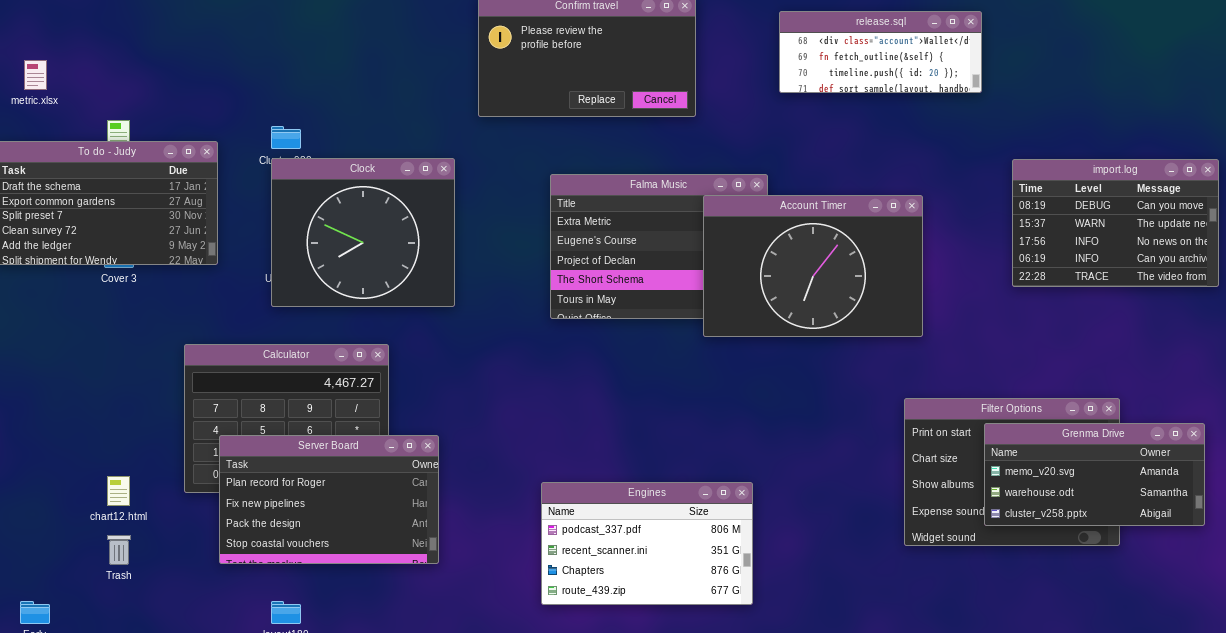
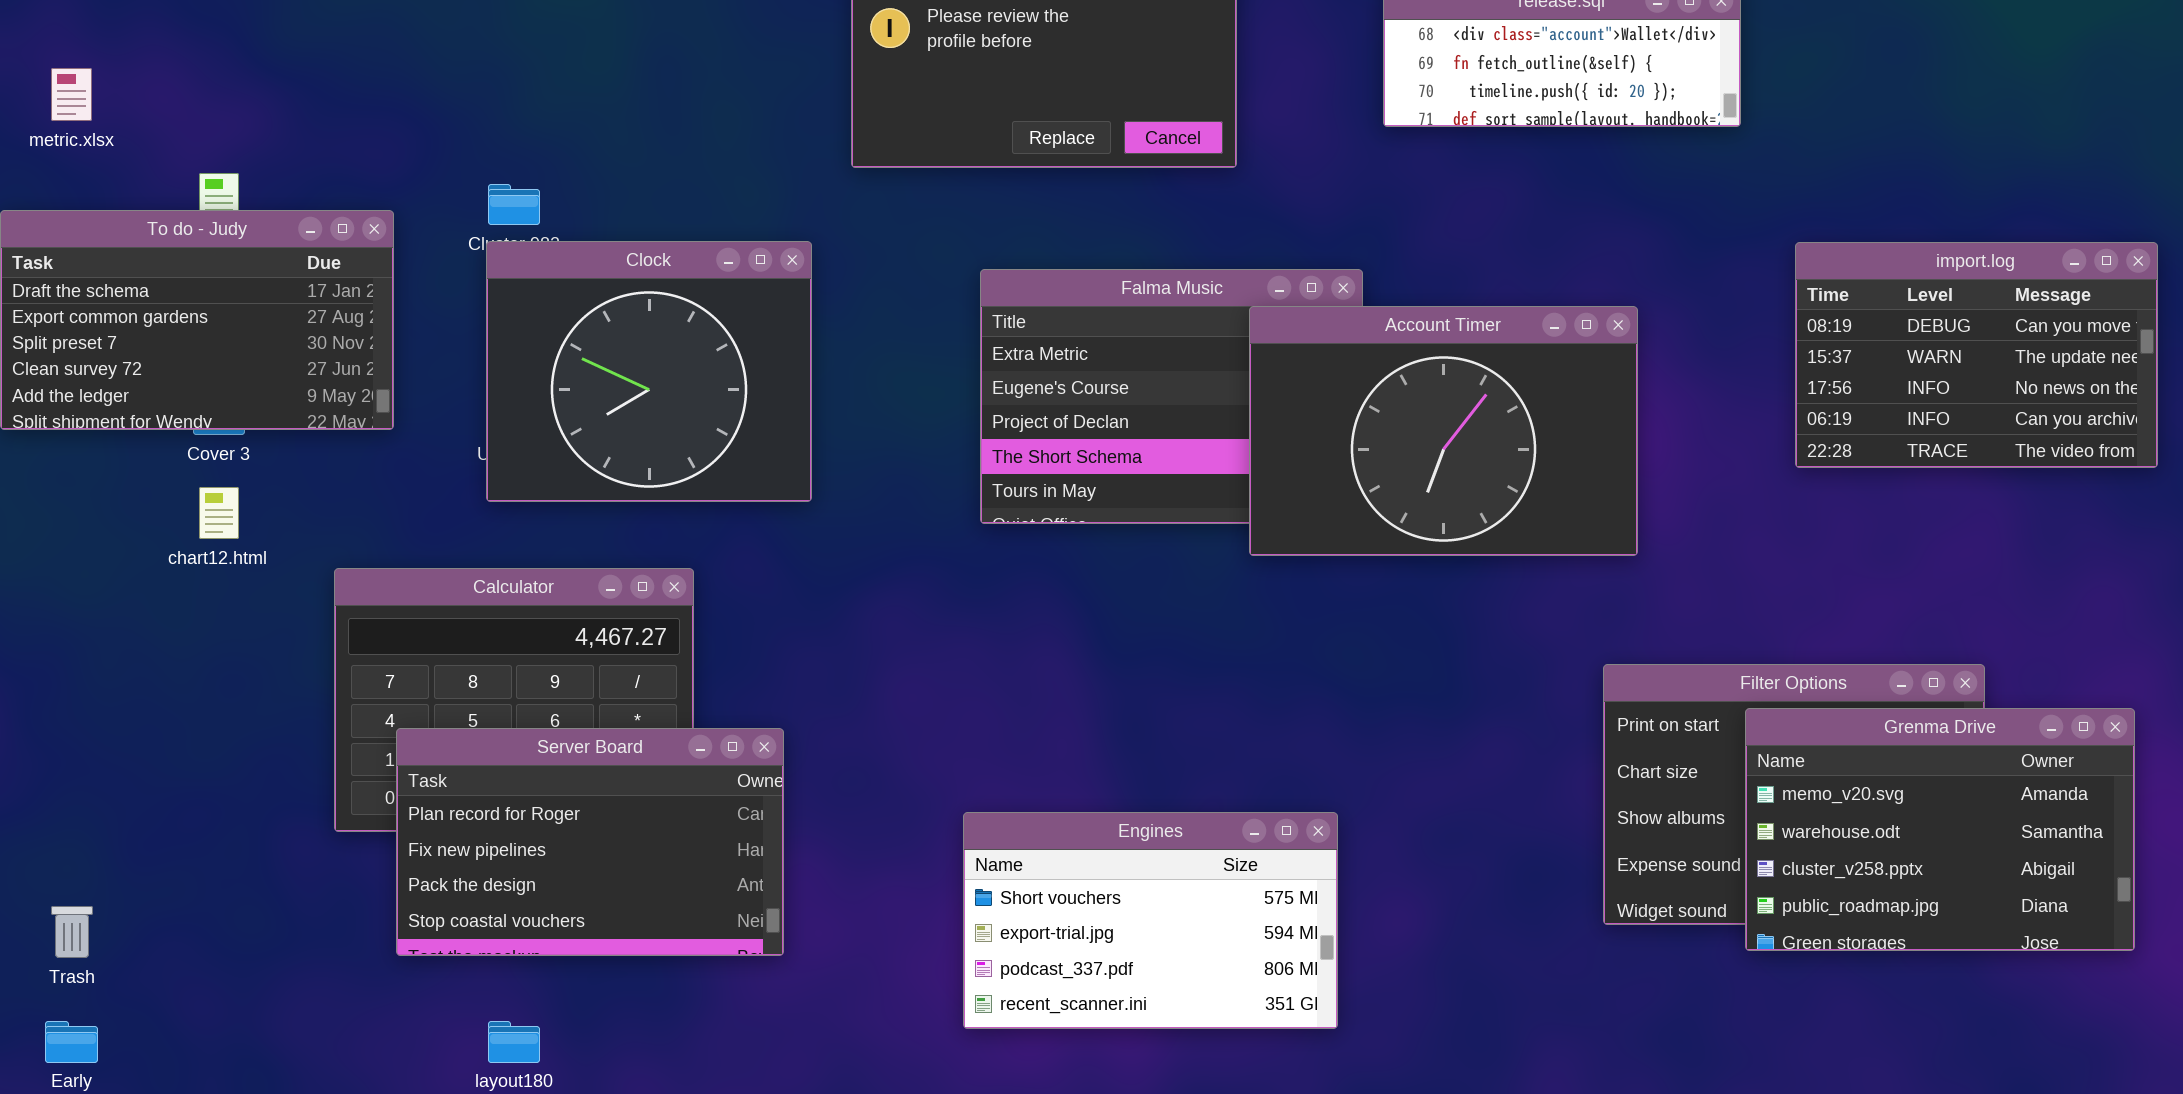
Grenma Drive: [984,423,1205,526] -> [1745,708,2135,951], resized
chart12.html: [107,476,130,506] -> [199,487,239,539], moved
Engines: [541,482,753,605] -> [963,812,1338,1029], scrolled up 2 rows
Trash: [107,535,131,565] -> [51,906,93,958], moved

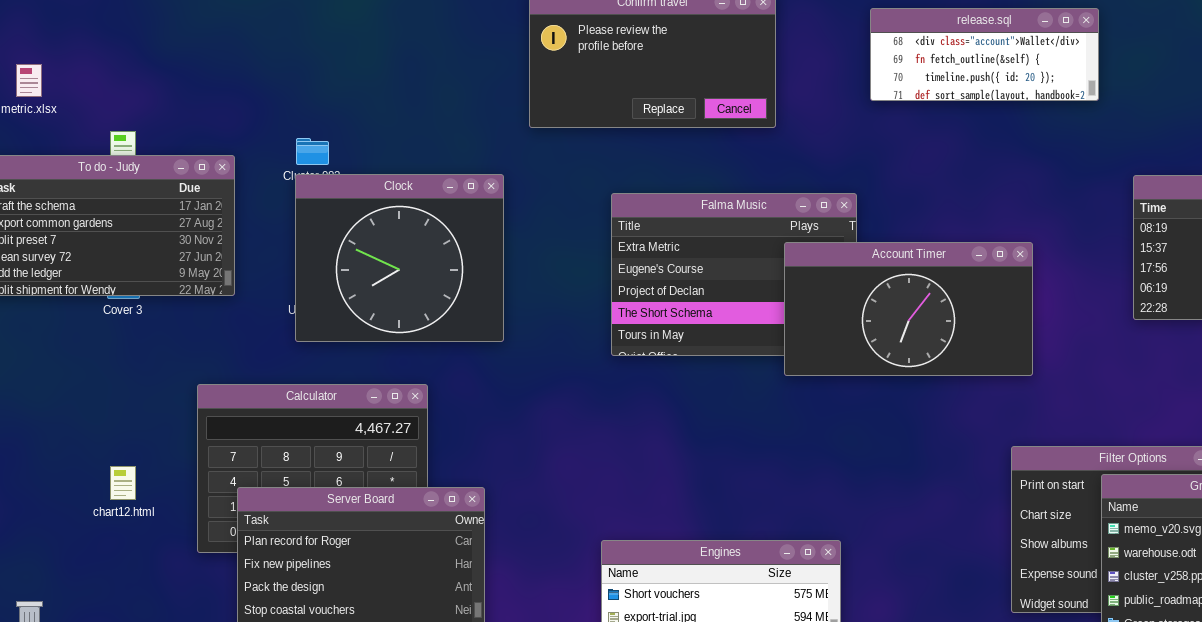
Account Timer: [1249,306,1638,556] -> [784,242,1033,376], resized
chart12.html: [199,487,239,539] -> [110,466,136,500], moved

